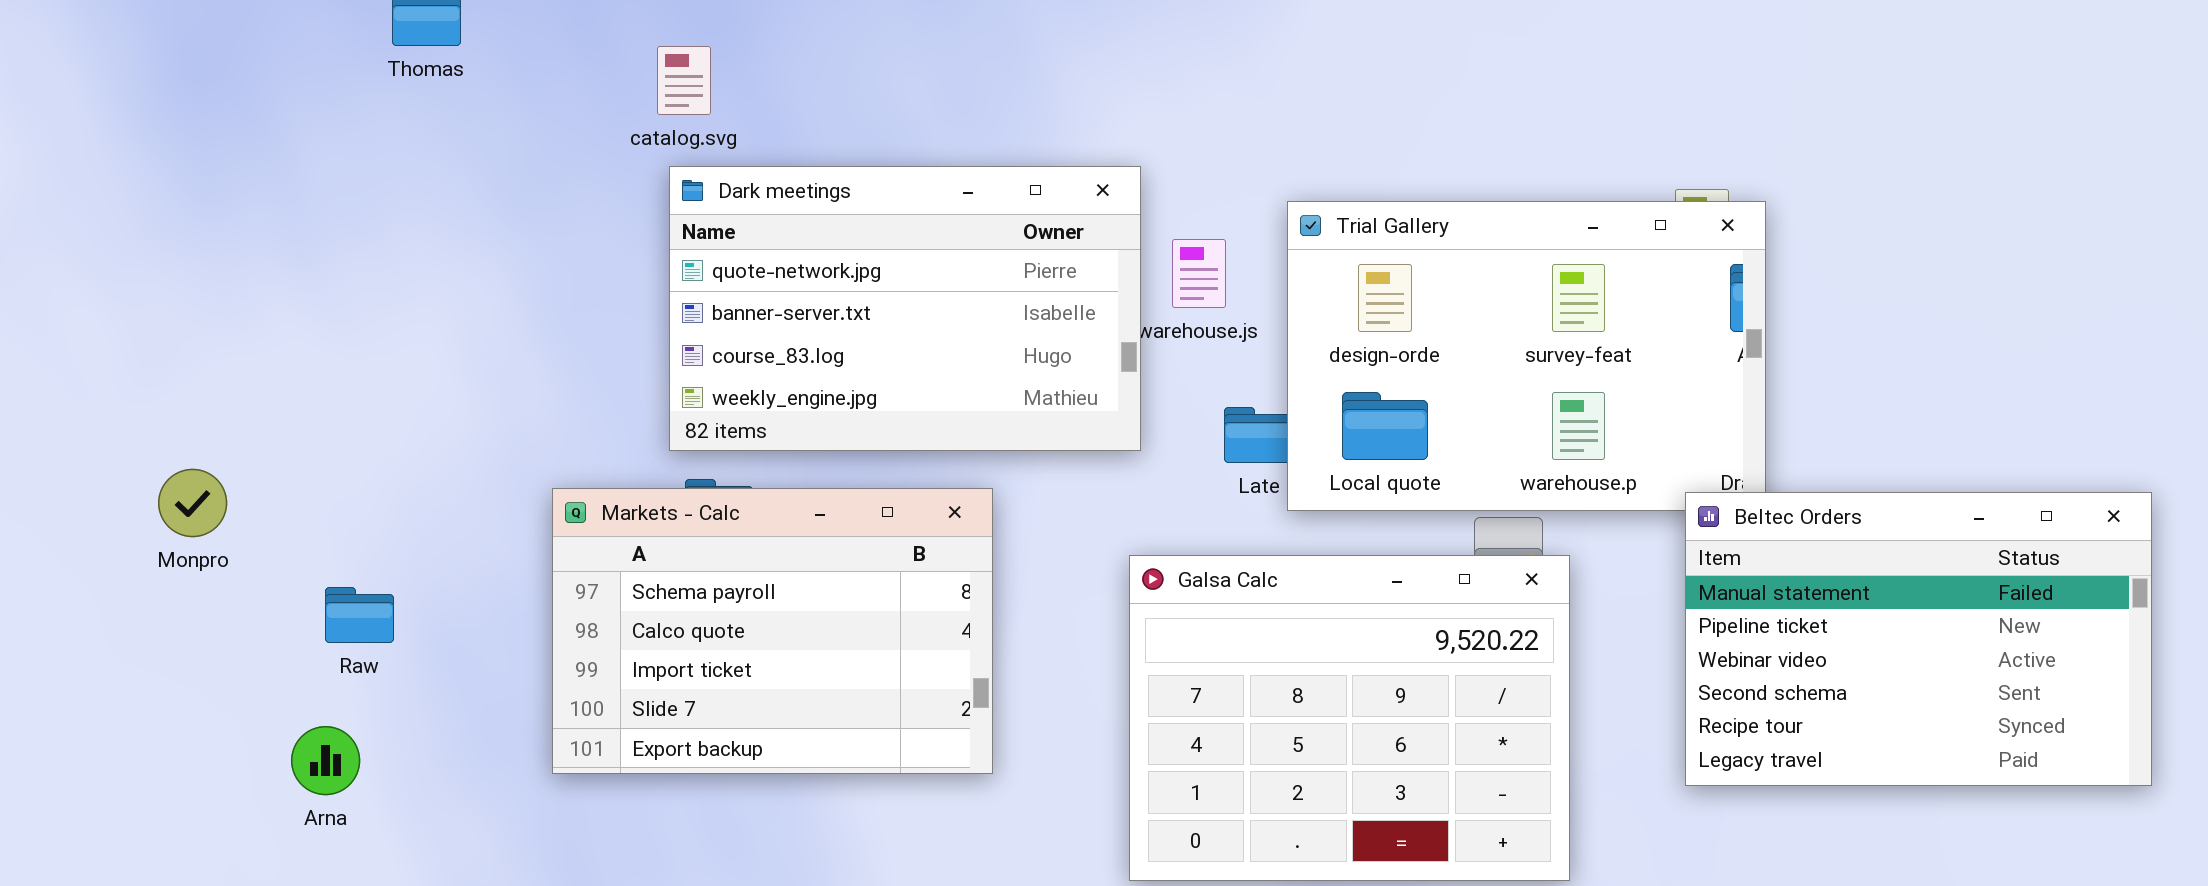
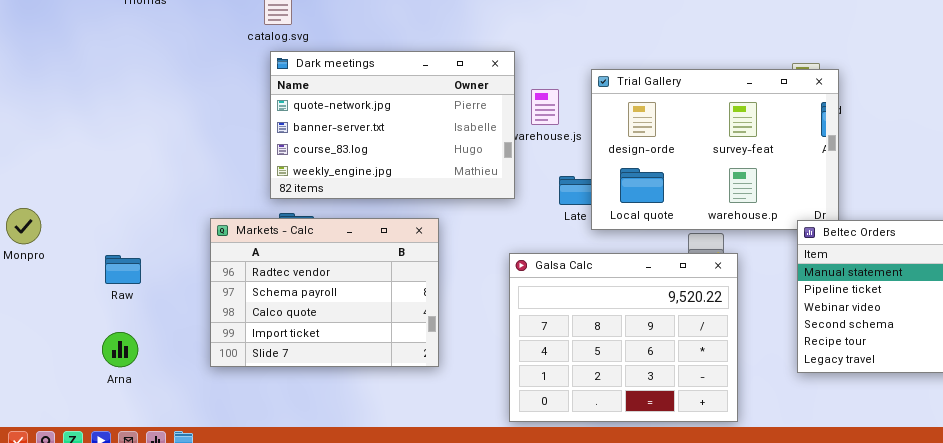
Markets - Calc: [552,488,993,774] -> [210,218,439,367], scrolled up 1 row
Raw: [325,587,394,643] -> [105,255,141,284], moved
Arna: [291,726,360,795] -> [102,332,138,367], moved

